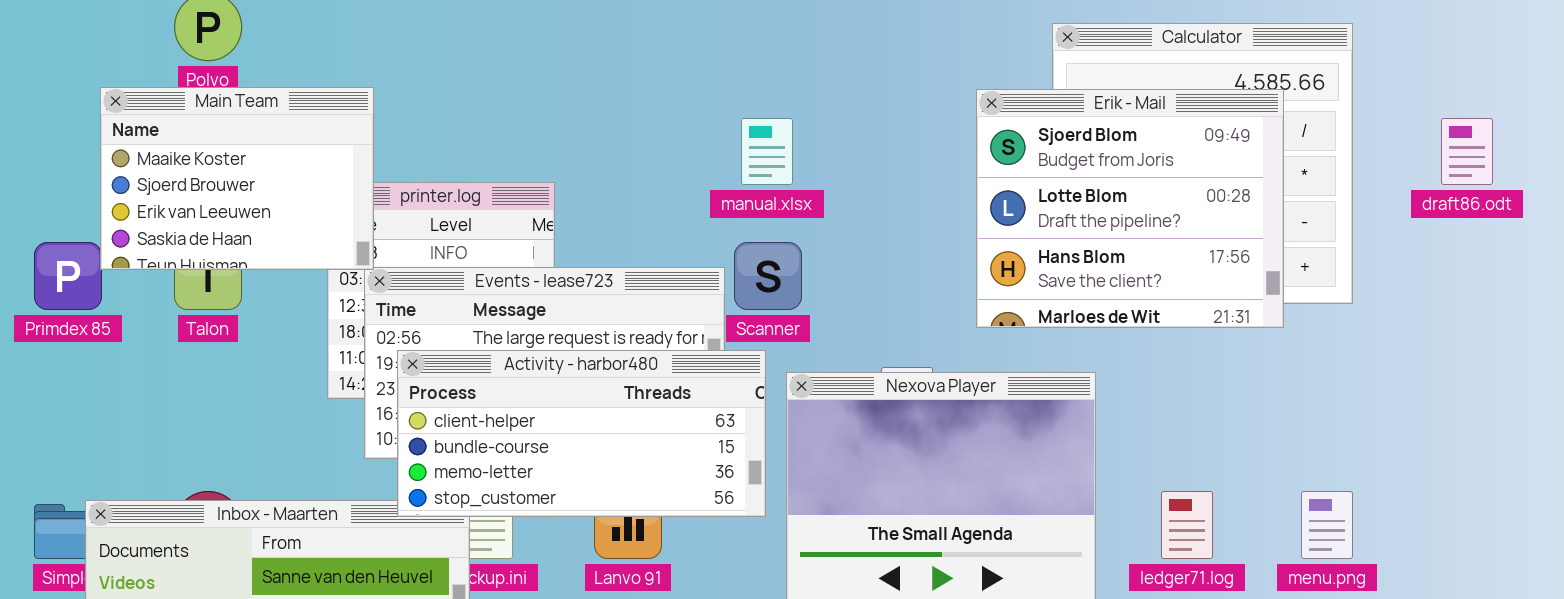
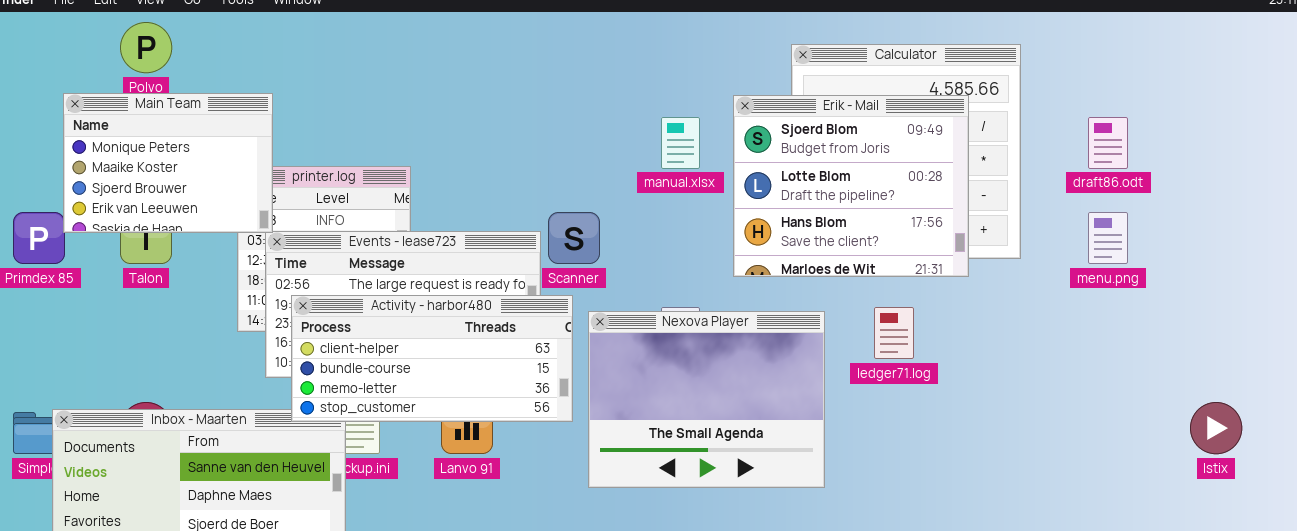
Main Team: [100,87,374,270] -> [63,93,273,233], scrolled up 1 row
manual.xlsx: [741,118,793,185] -> [661,117,700,169], moved
ledger71.log: [1161,491,1213,559] -> [874,307,914,359], moved
menu.png: [1301,491,1353,559] -> [1088,212,1128,264], moved

